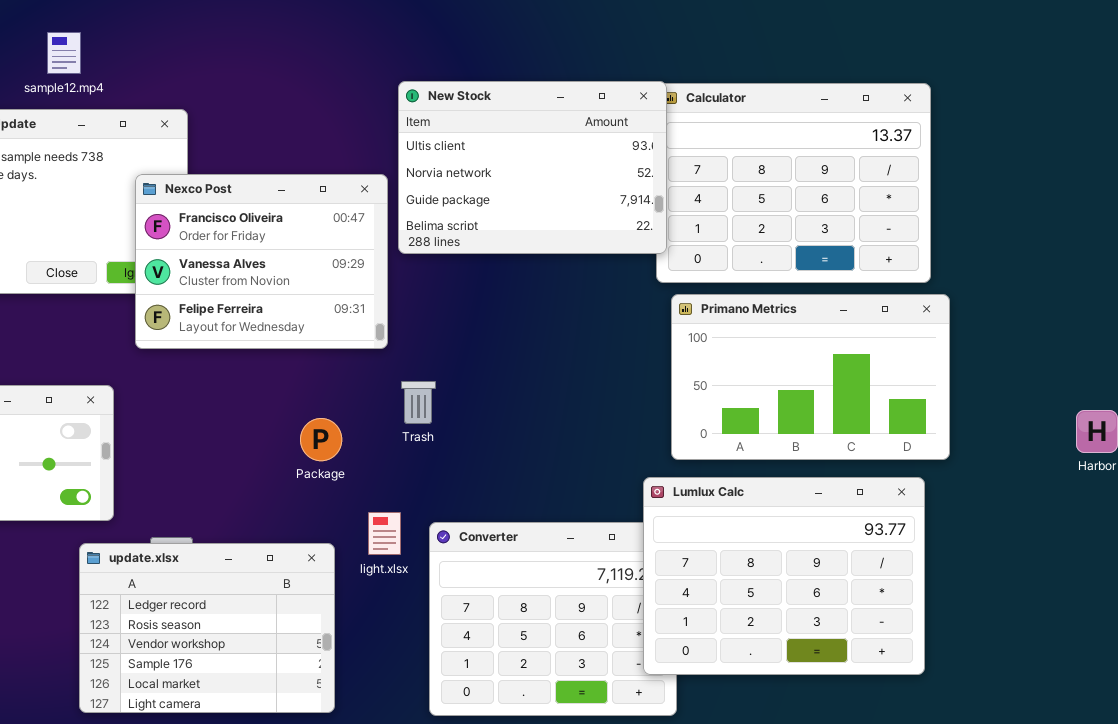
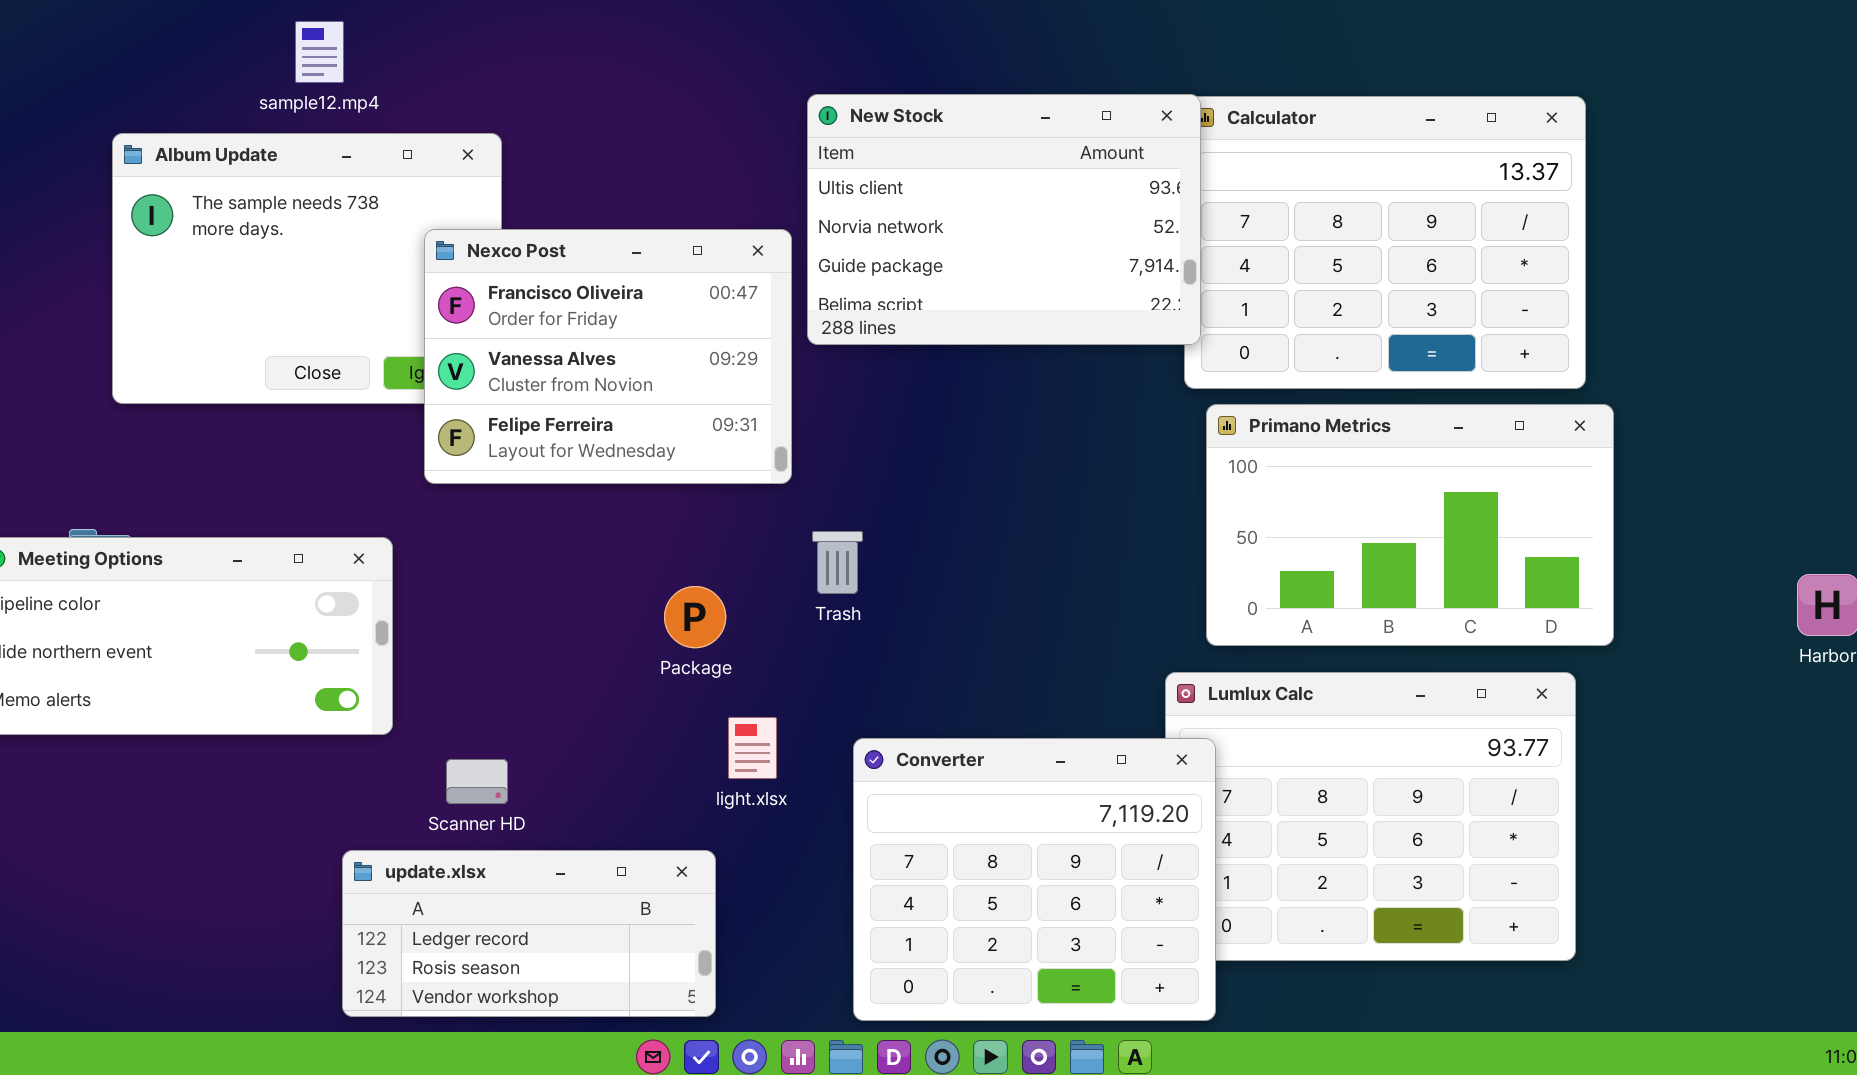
light.xlsx: [368,512,401,555] -> [728,717,777,779], moved
Converter: [429,522,677,716] -> [853,738,1216,1021], raised
update.xlsx: [79,543,335,713] -> [342,850,716,1017], resized

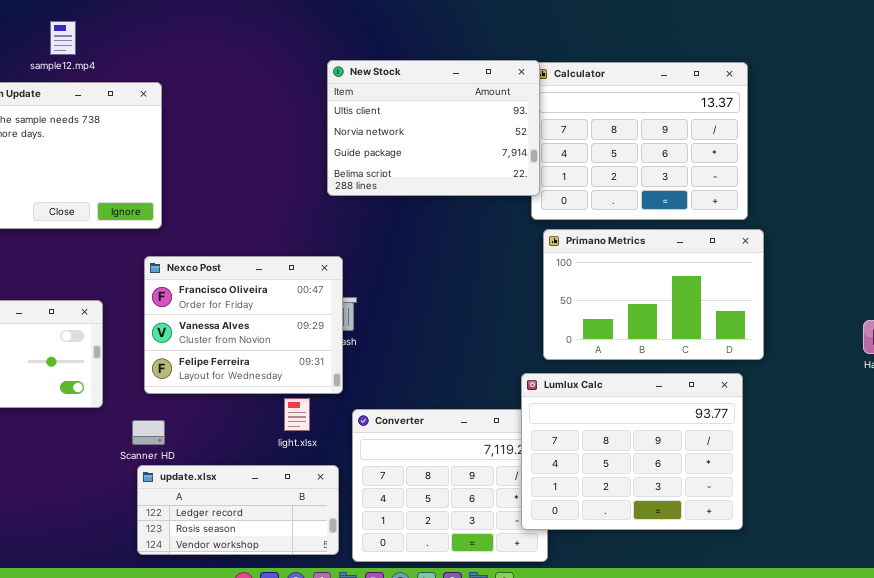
Nexco Post: [424,229,792,484] -> [144,256,343,394], moved
Lumlux Calc: [1165,672,1576,961] -> [521,373,743,530], raised
update.xlsx: [342,850,716,1017] -> [137,465,339,555], moved

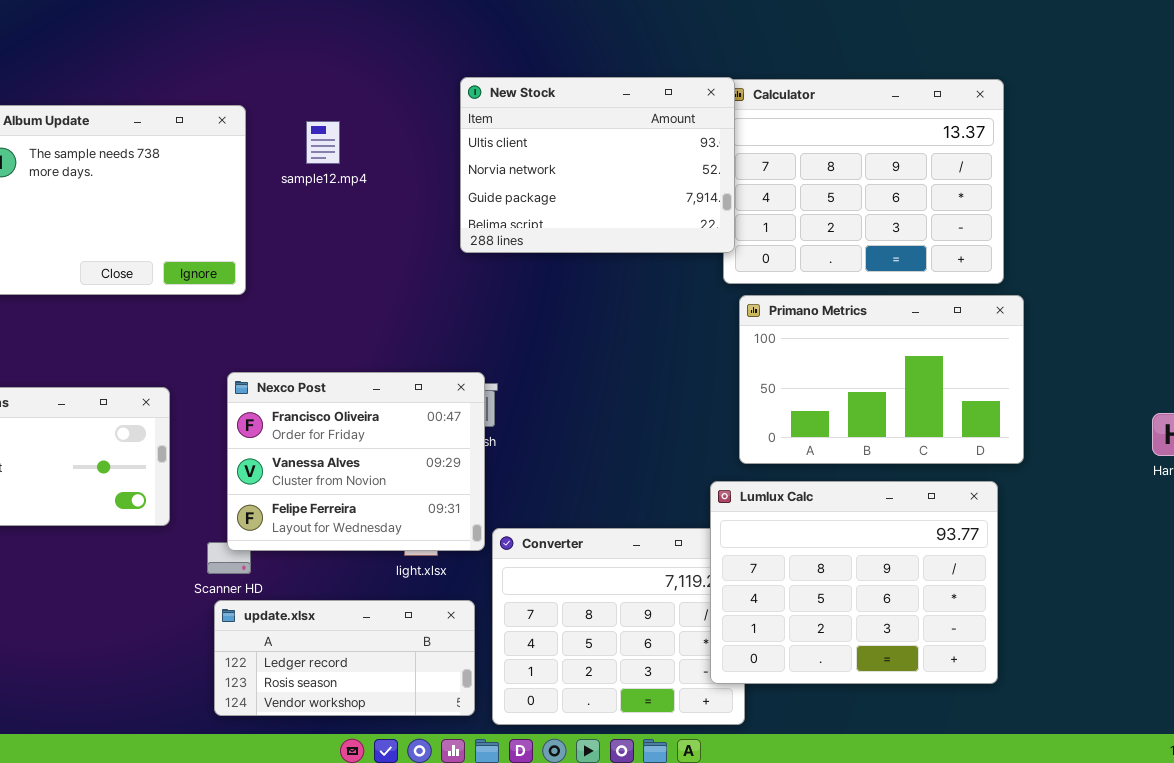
sample12.mp4: [50,21,76,55] -> [306,121,340,164], moved
Nexco Post: [144,256,343,394] -> [227,372,485,551], moved

